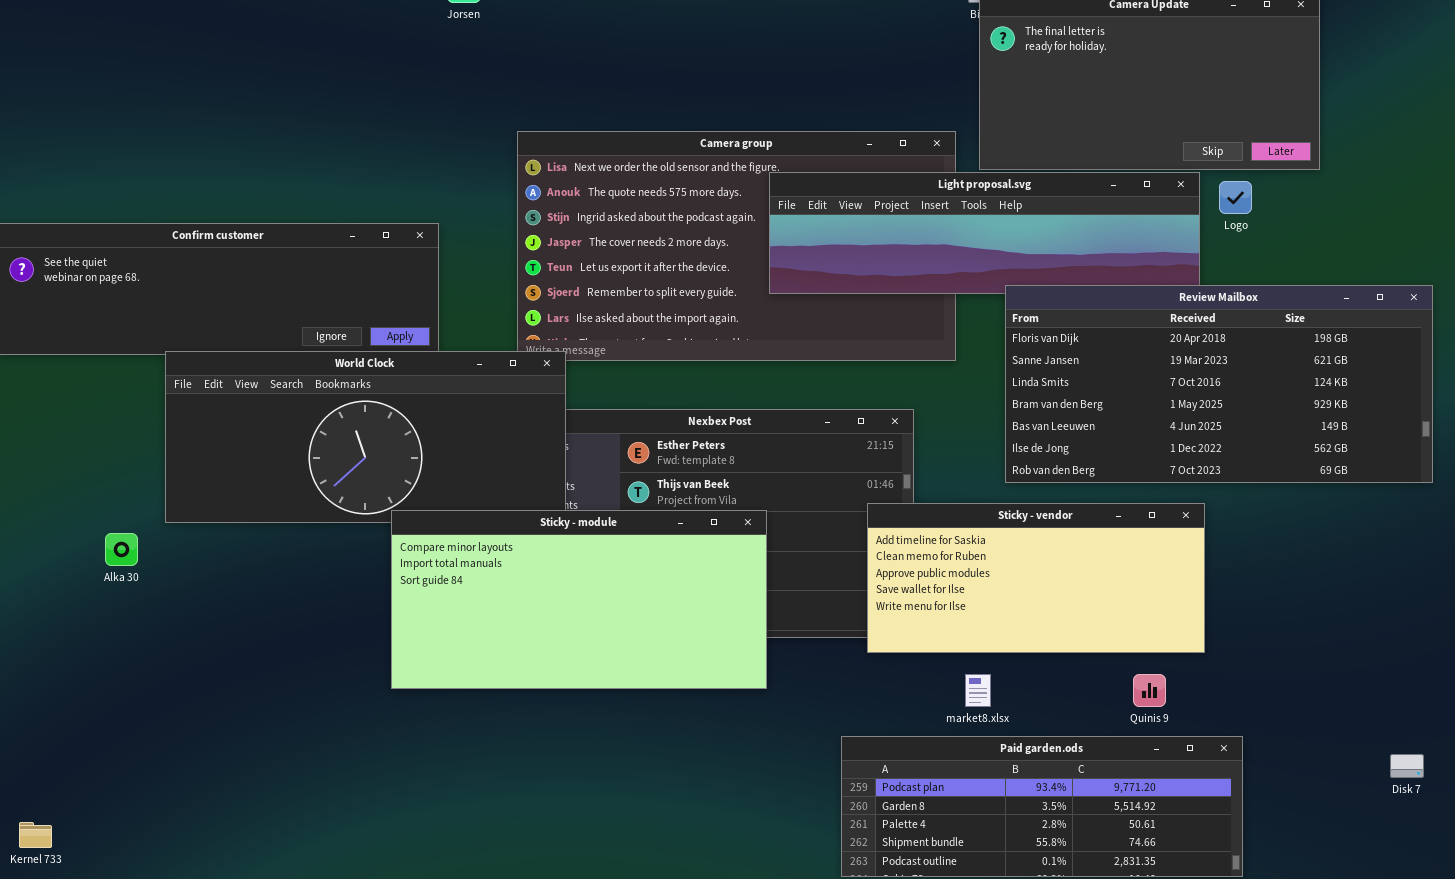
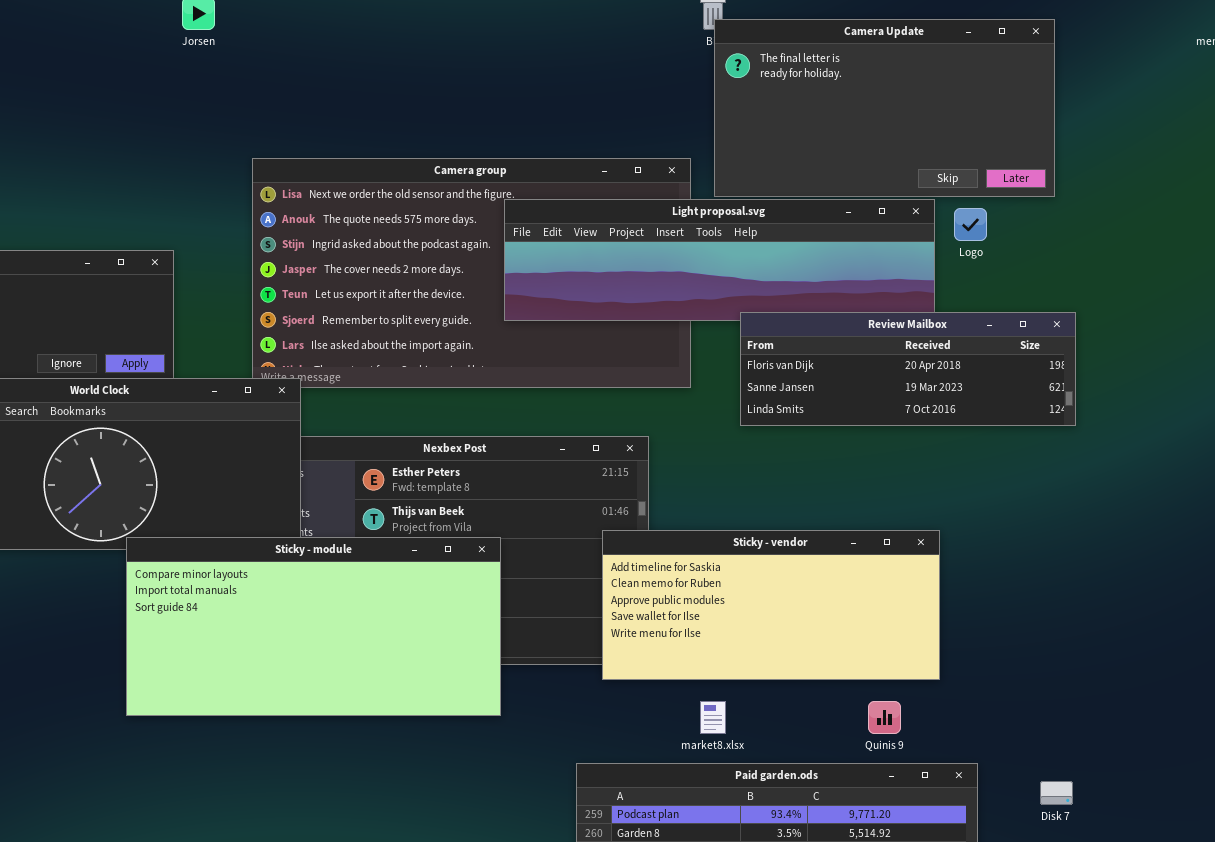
Review Mailbox: [1005,285,1433,483] -> [740,312,1076,426], resized
Disk 7: [1390,754,1424,778] -> [1040,781,1073,805], moved

